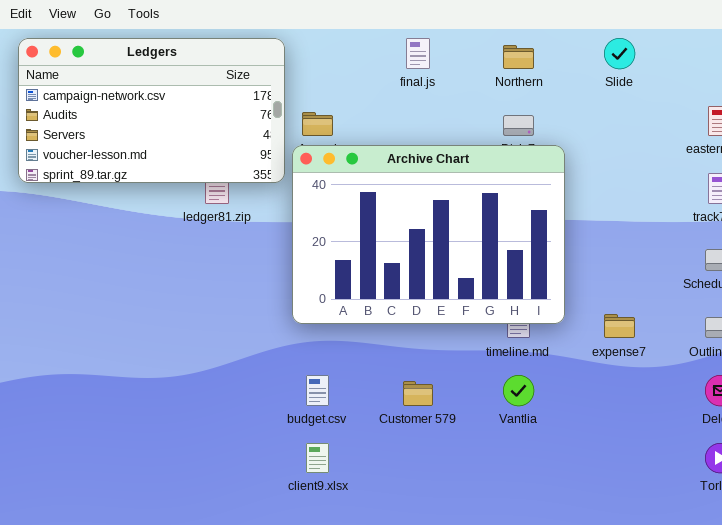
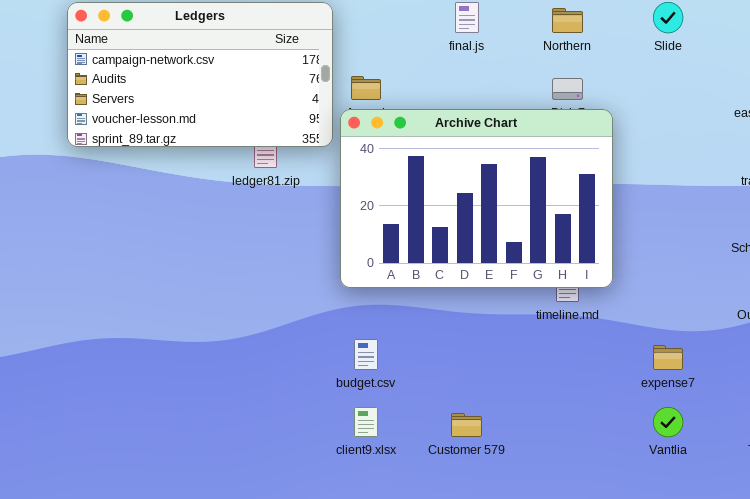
expense7: [604,314,635,338] -> [653,345,683,370], moved
Vantlia: [503,375,534,406] -> [653,407,683,437], moved
Customer 579: [403,381,433,406] -> [451,413,482,437], moved

